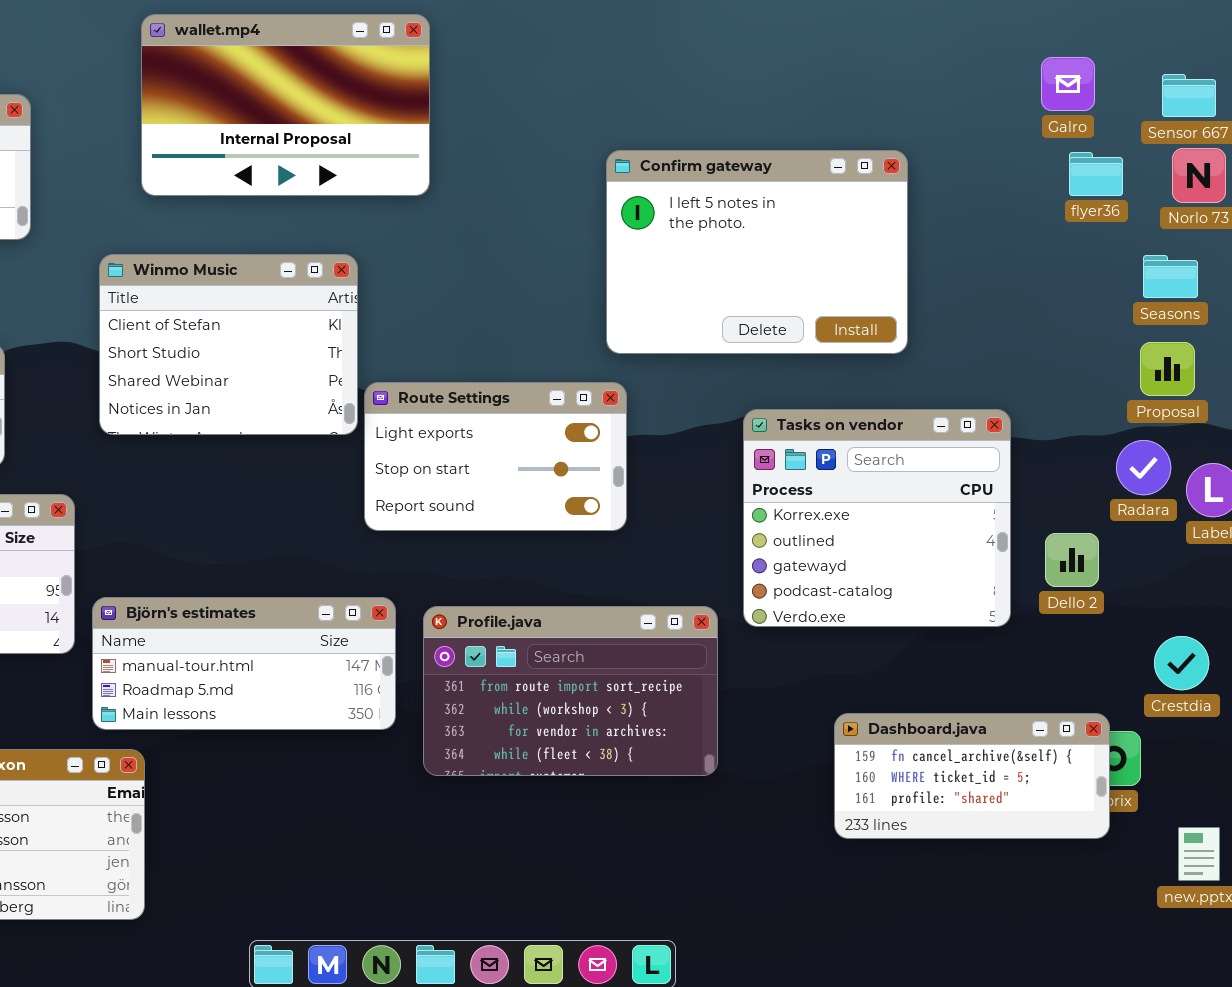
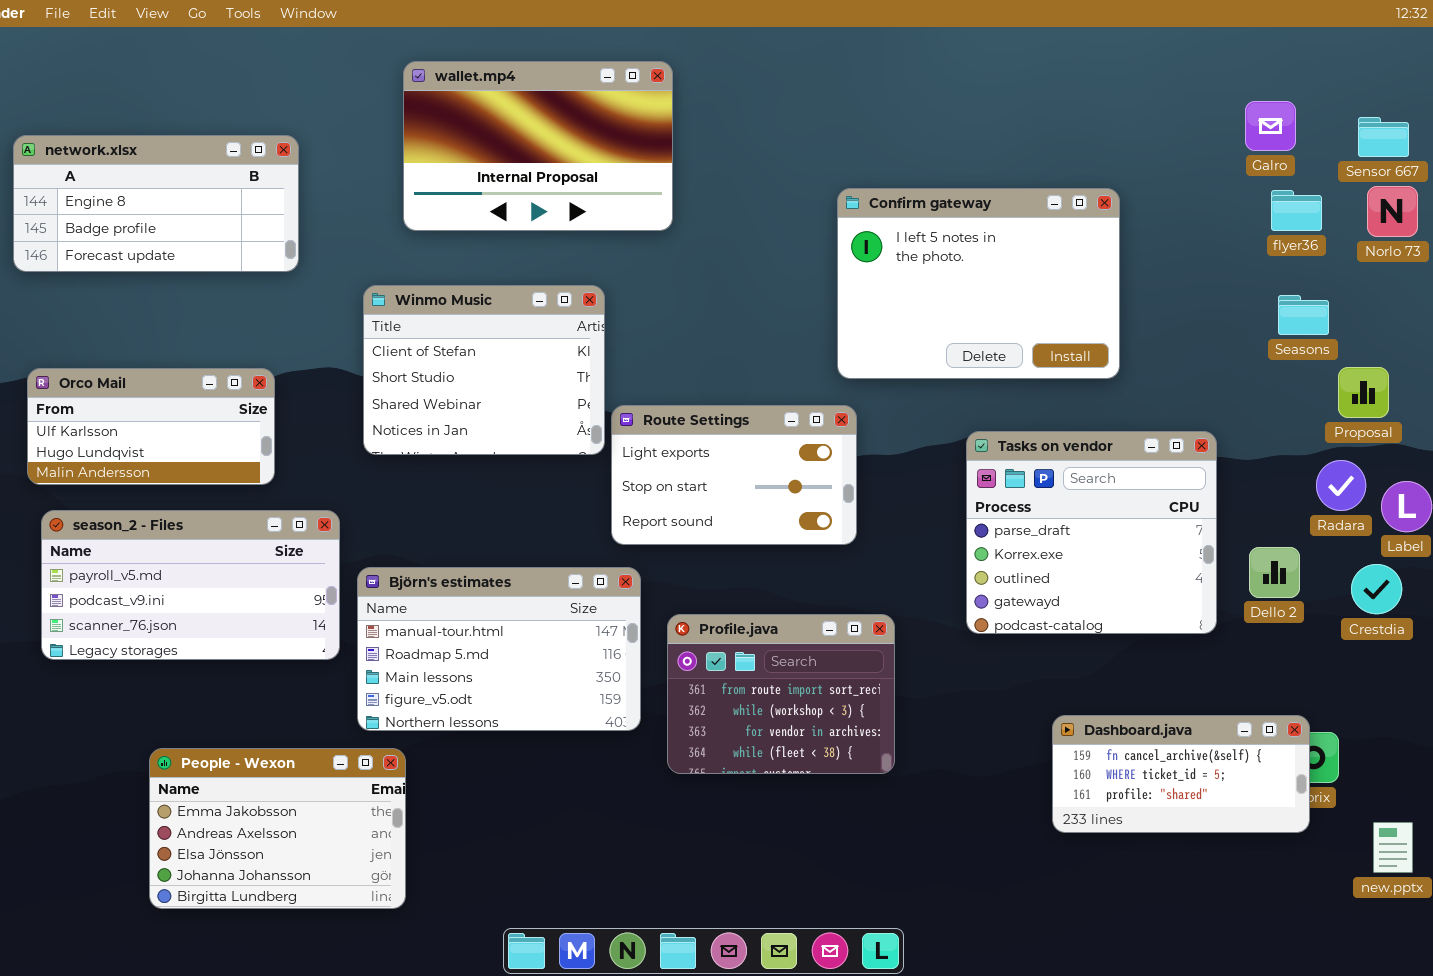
Seasons: [1143,255,1198,298] -> [1278,295,1329,335], moved
Tasks on vendor: [743,409,1011,627] -> [966,431,1217,634], scrolled up 1 row
Björn's estimates: [92,597,396,730] -> [357,567,641,731], resized
Profile.java: [423,606,718,776] -> [667,614,895,774], resized
Crestdia: [1154,636,1209,690] -> [1351,564,1402,614], moved

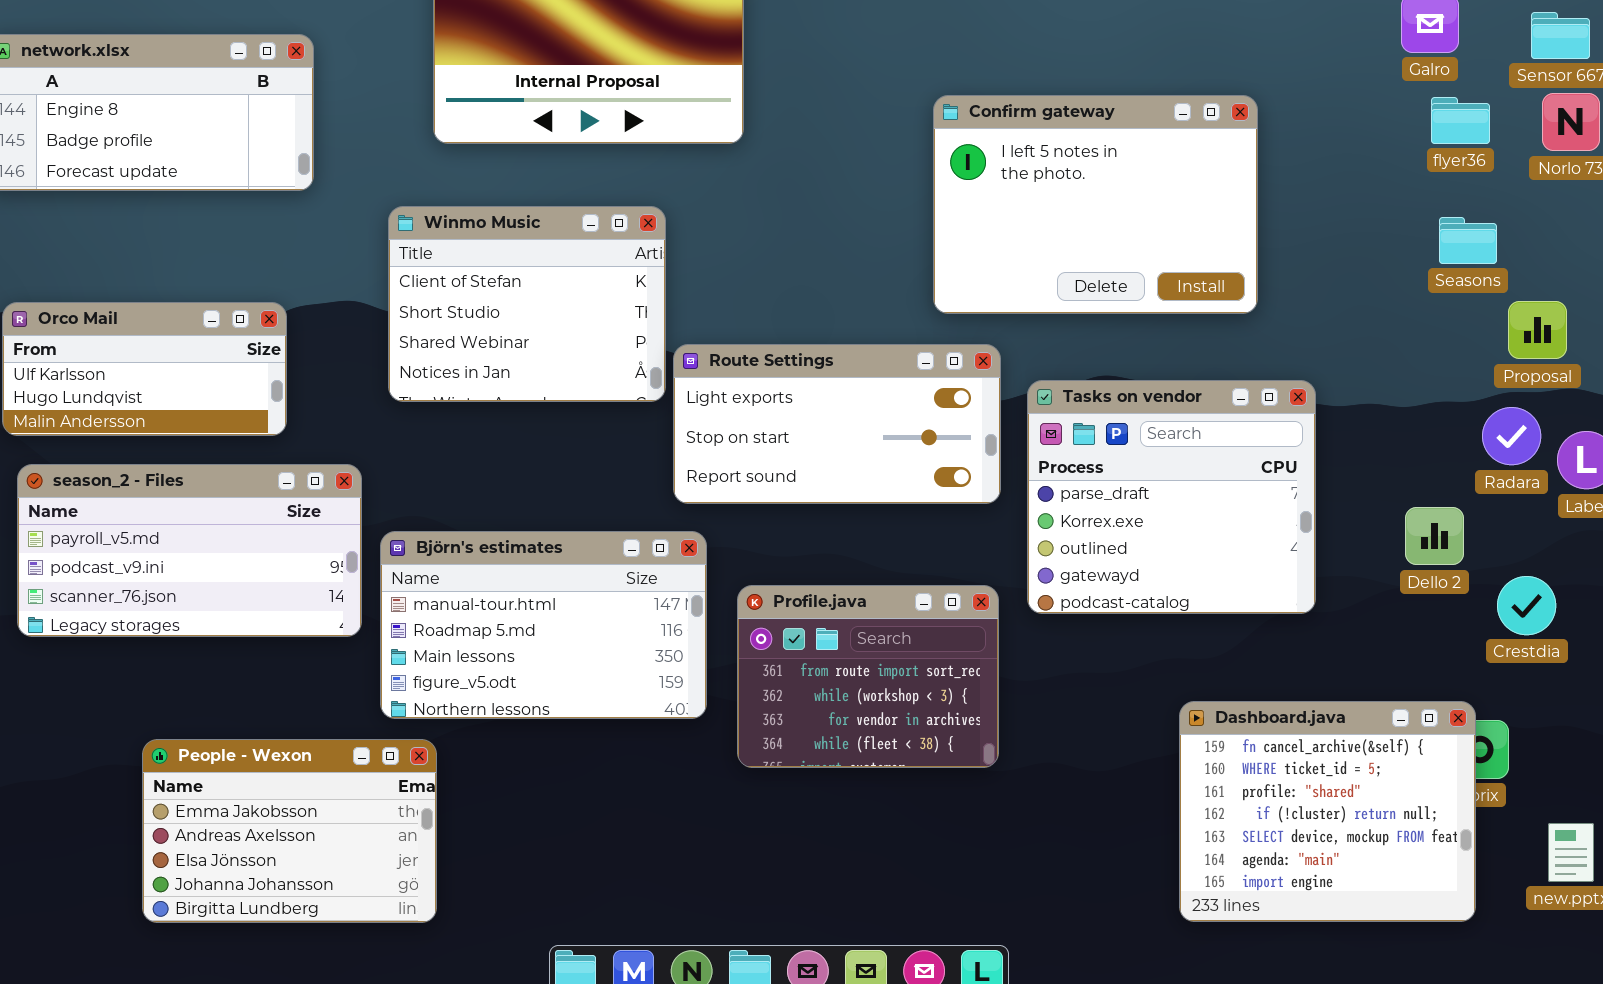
Route Settings: [611,405,857,545] -> [673,344,1001,504], resized
Tasks on vendor: [966,431,1217,634] -> [1027,380,1316,614], moved
Crestdia: [1351,564,1402,614] -> [1497,576,1556,635], moved
Dashboard.java: [1052,715,1310,833] -> [1179,701,1476,922], resized

